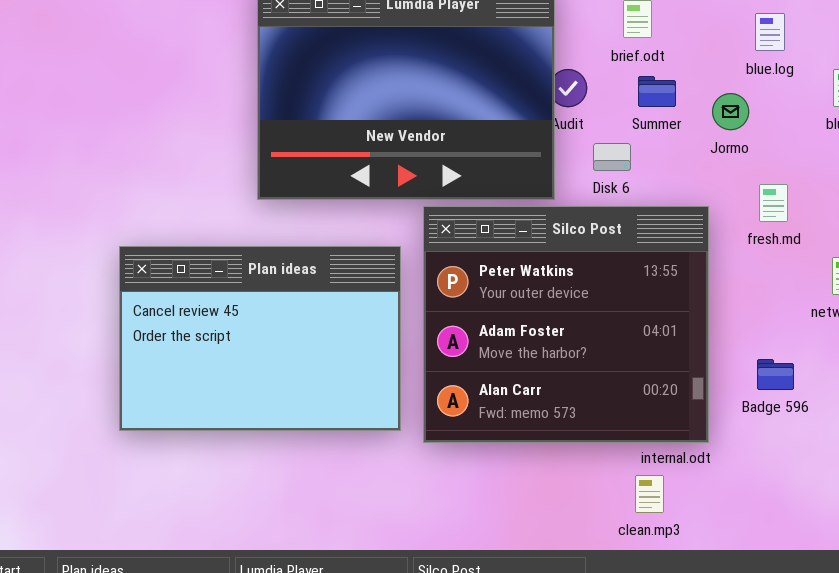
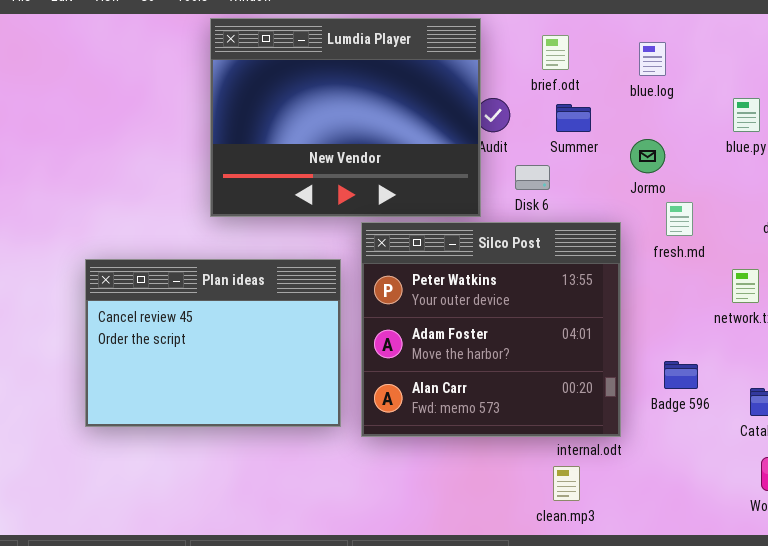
blue.log: [755,13,785,51] -> [639,42,666,76], moved
Jormo: [712,93,749,130] -> [630,139,665,173], moved

